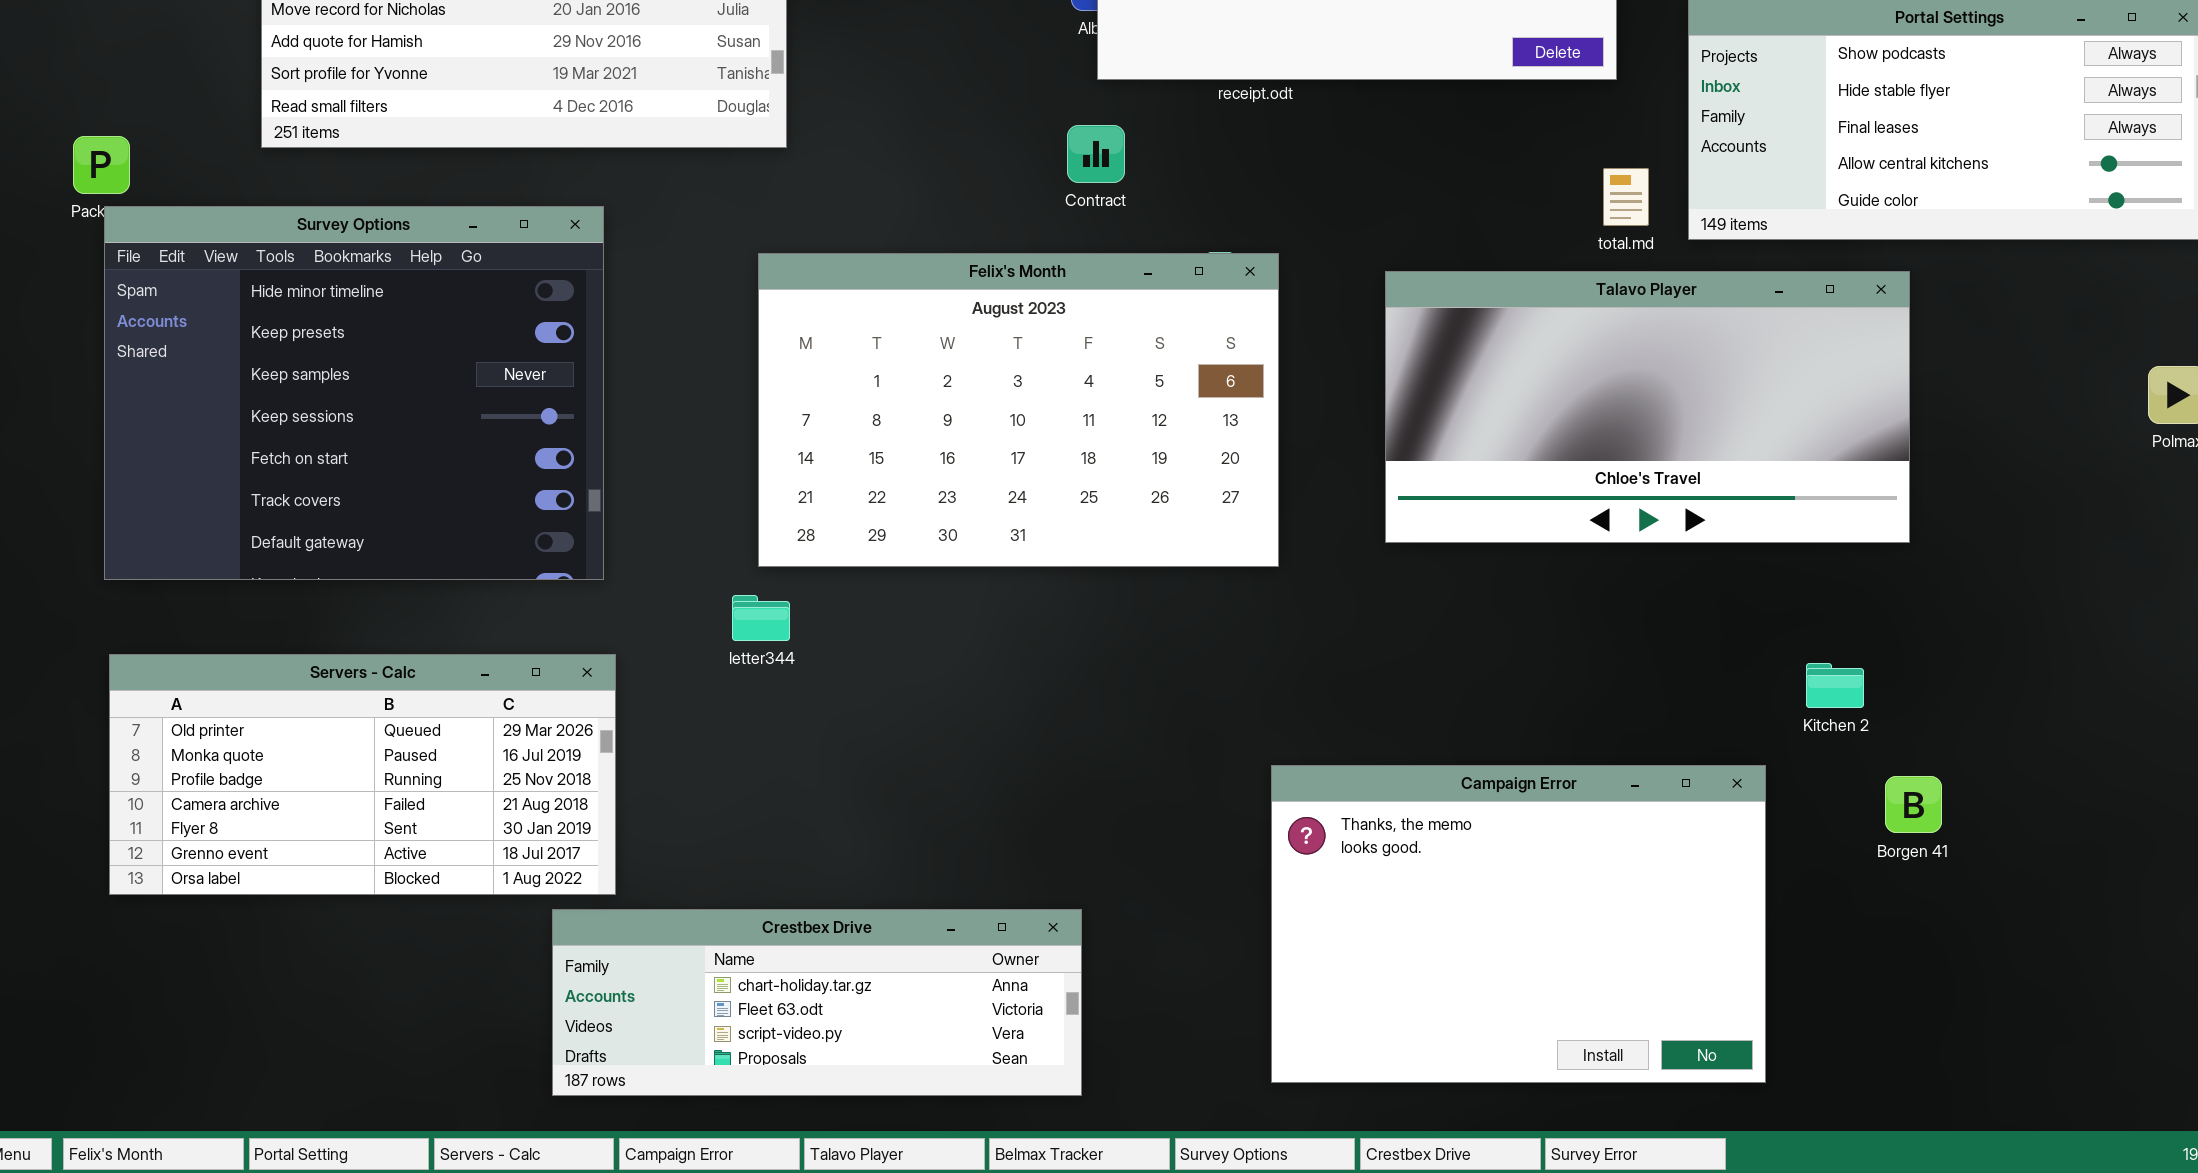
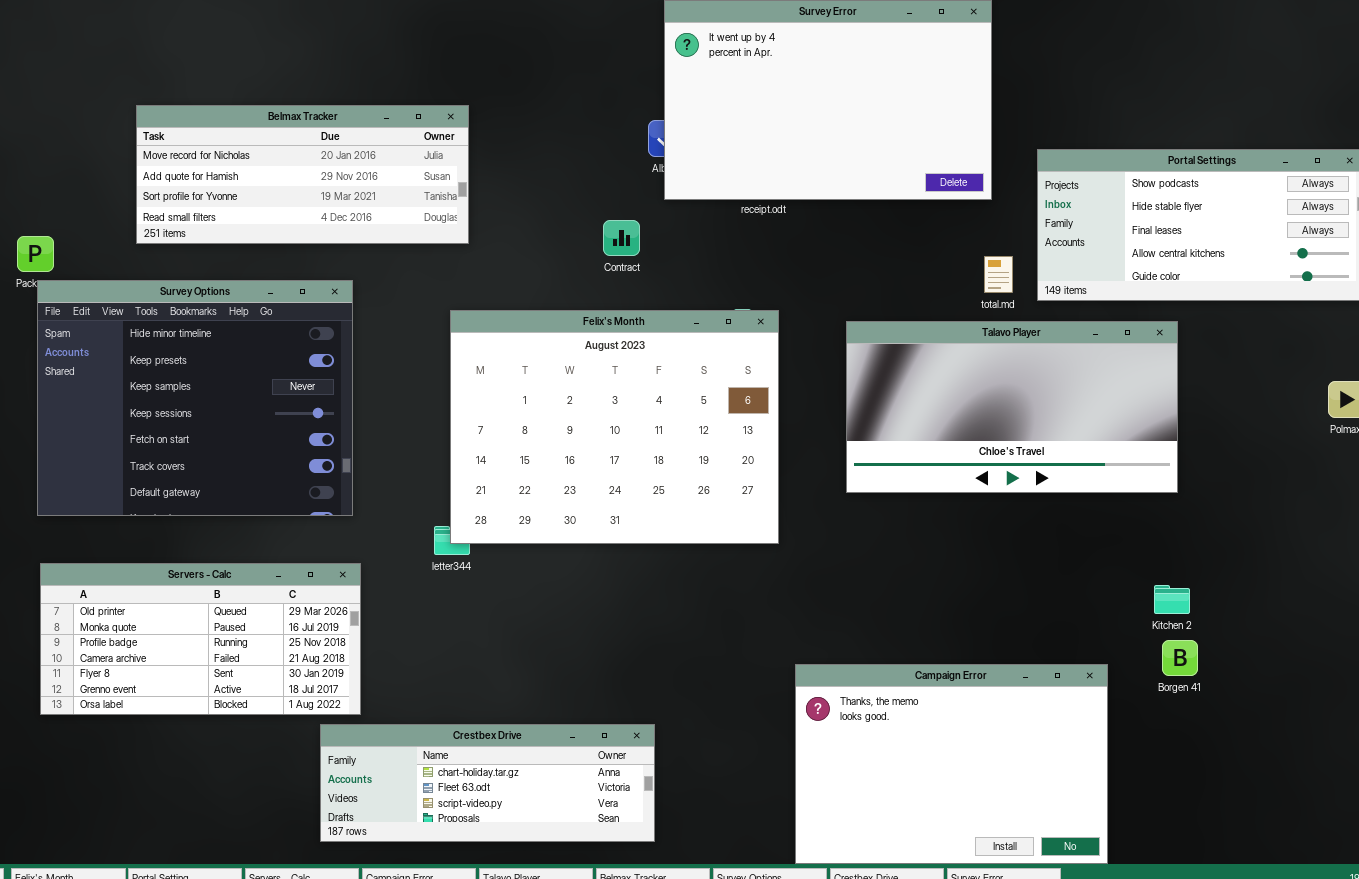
Contract: [1067,125,1125,183] -> [603,220,640,256], moved
Felix's Month: [758,253,1279,567] -> [450,310,779,544], resized
Kitchen 2: [1806,663,1864,708] -> [1154,585,1190,614], moved
Campaign Error: [1271,765,1766,1083] -> [795,664,1108,864], moved

